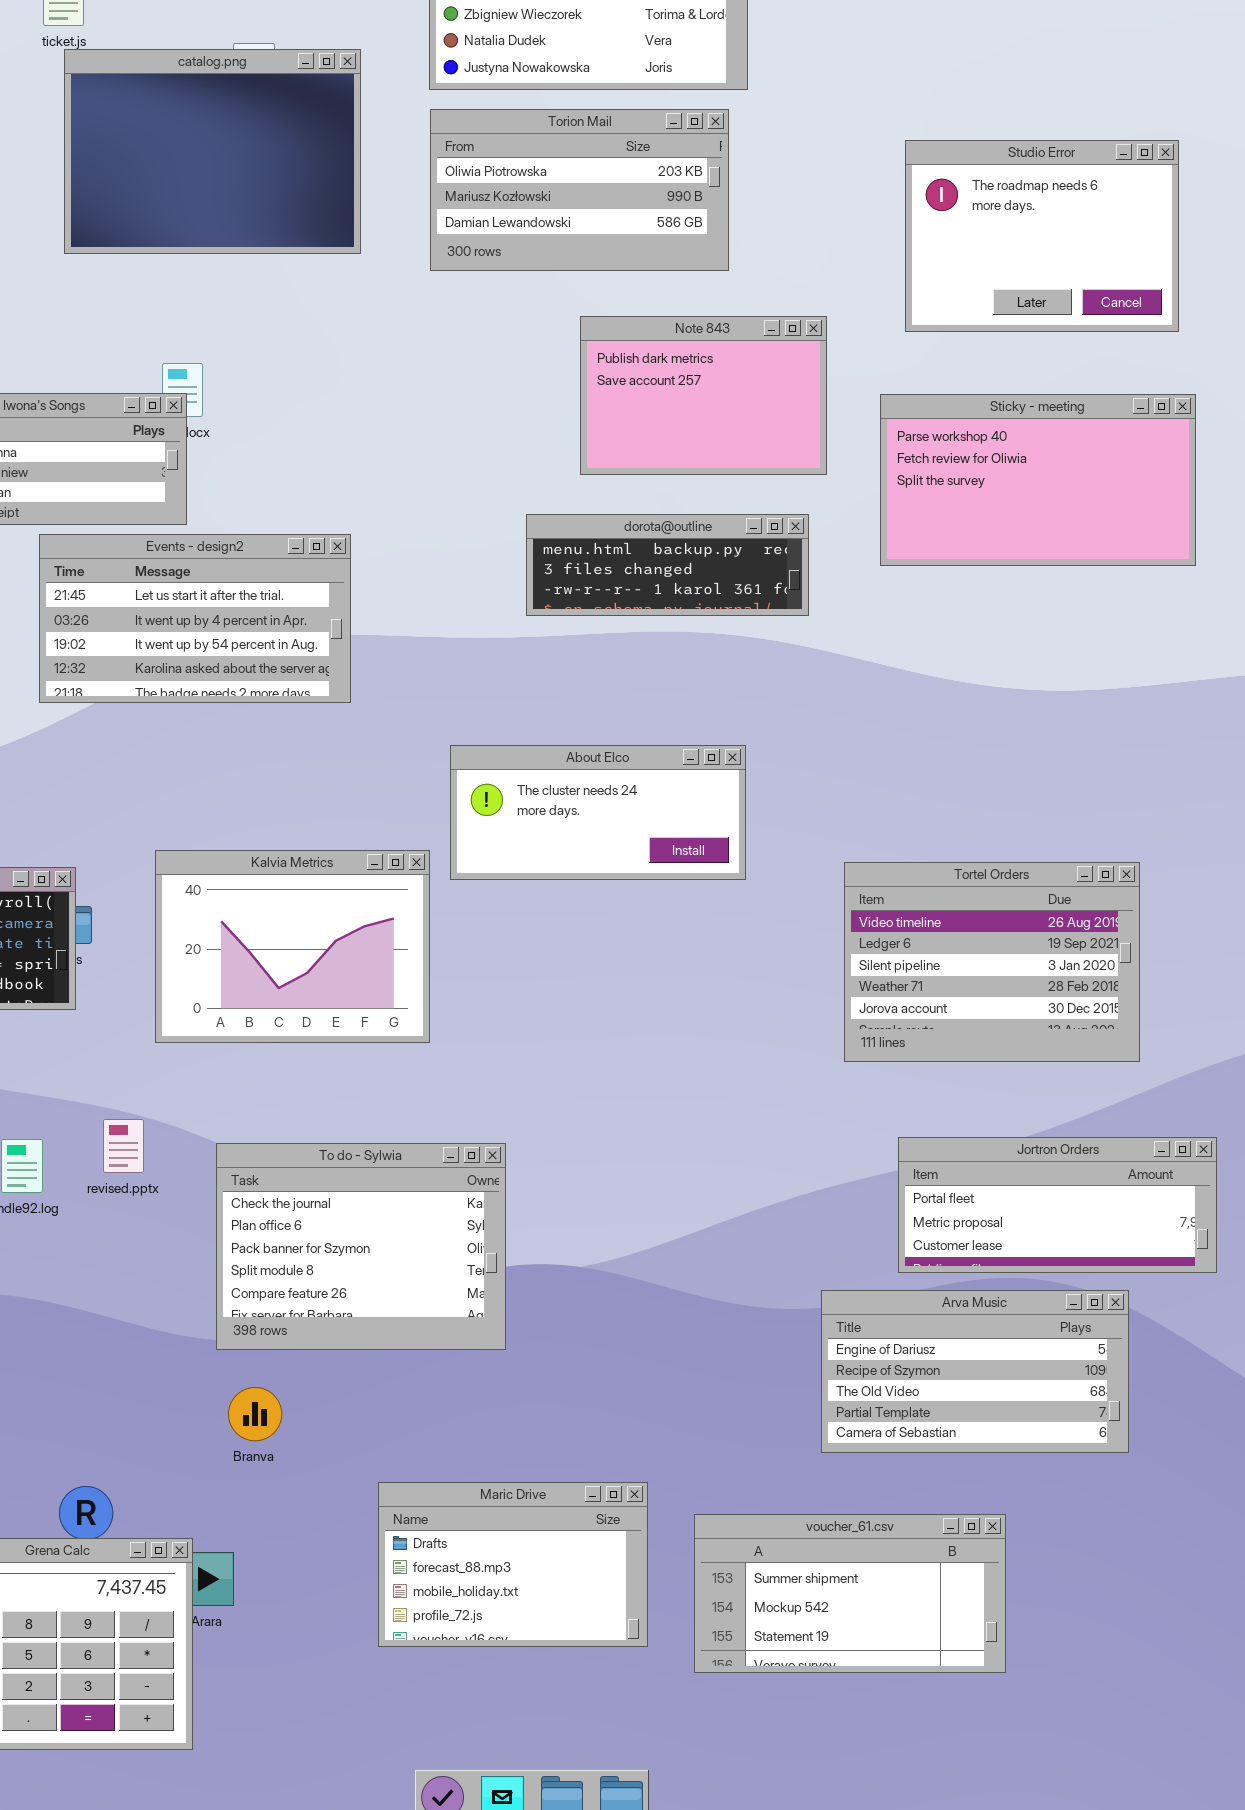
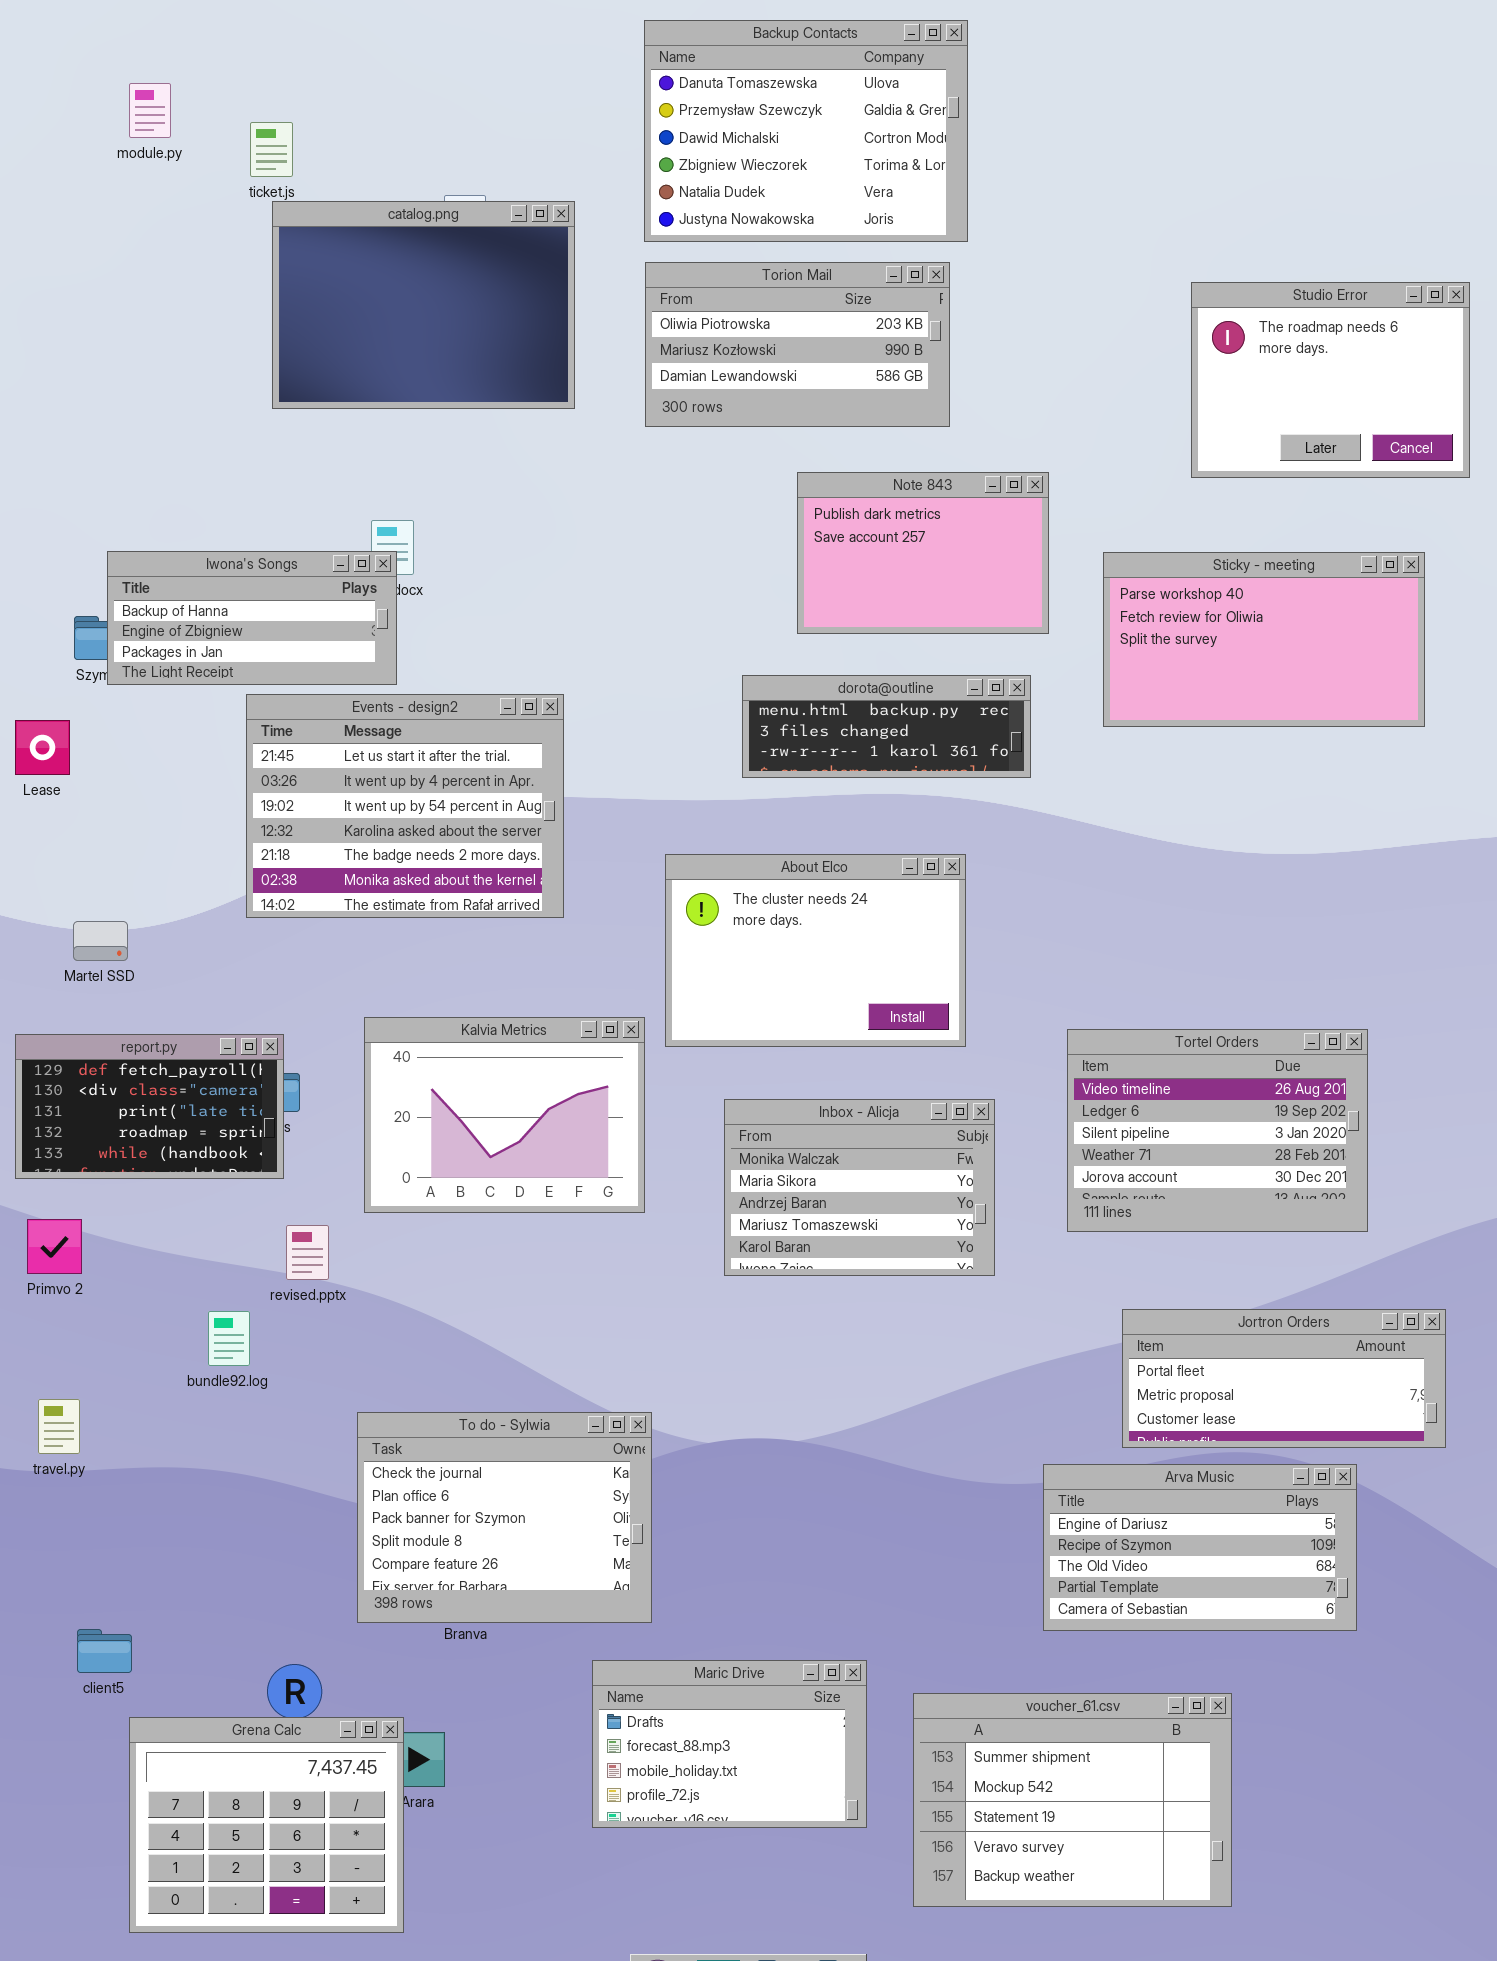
Studio Error: [905,140,1179,332] -> [1191,282,1470,478], moved
Events - design2: [39,534,351,703] -> [246,694,564,918], resized
About Elco: [450,745,746,880] -> [665,854,966,1047], resized
Inbox - Alicja: none -> [724,1099,995,1276], opened
revised.pptx: [103,1119,144,1173] -> [286,1225,329,1280], moved
To do - Sylwia: [216,1143,506,1350] -> [357,1412,652,1623], moved
voucher_61.csv: [694,1514,1006,1673] -> [913,1693,1232,1907], resized

